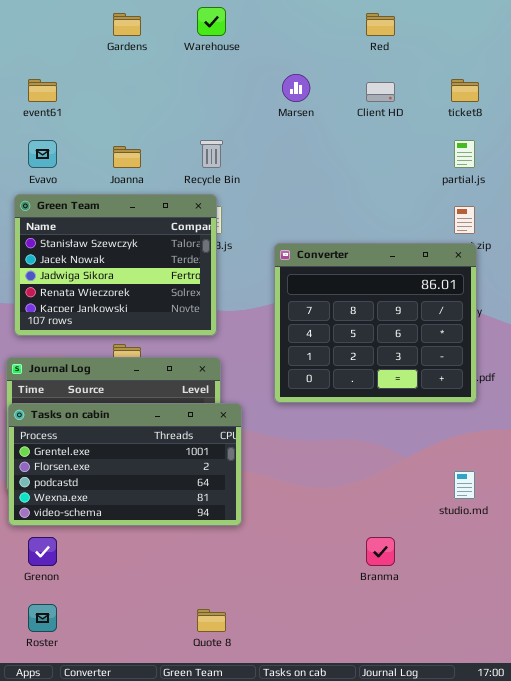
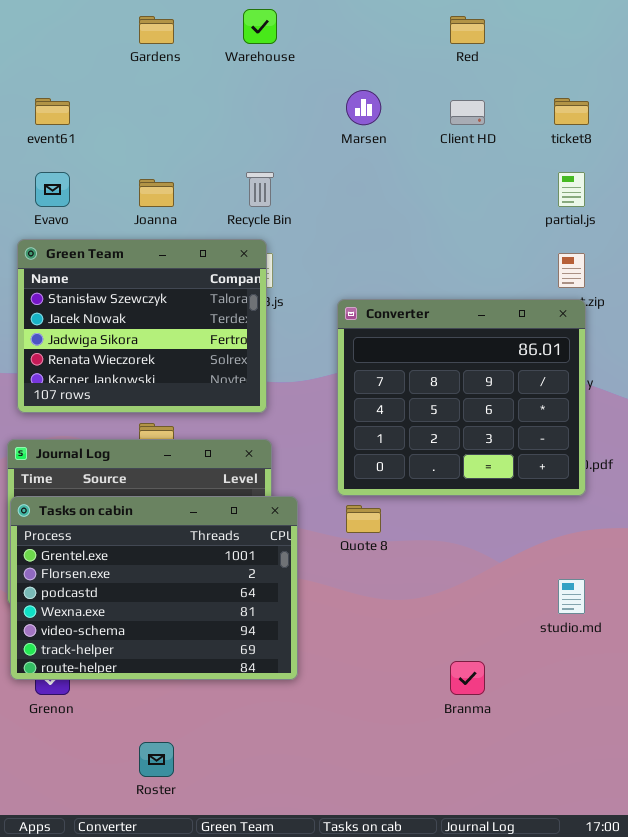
Tasks on cabin: [8,403,242,526] -> [10,496,298,680], resized
Roster: [28,604,57,632] -> [139,742,174,777], moved
Quote 8: [197,609,226,632] -> [346,505,381,533], moved

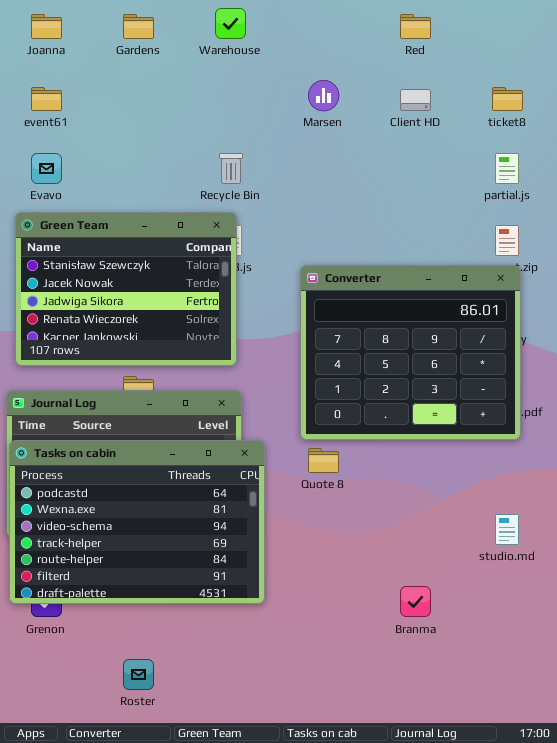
Joanna: [139,179,174,207] -> [31,14,62,39], moved
Tasks on cabin: [10,496,298,680] -> [9,440,265,604], scrolled down 2 rows

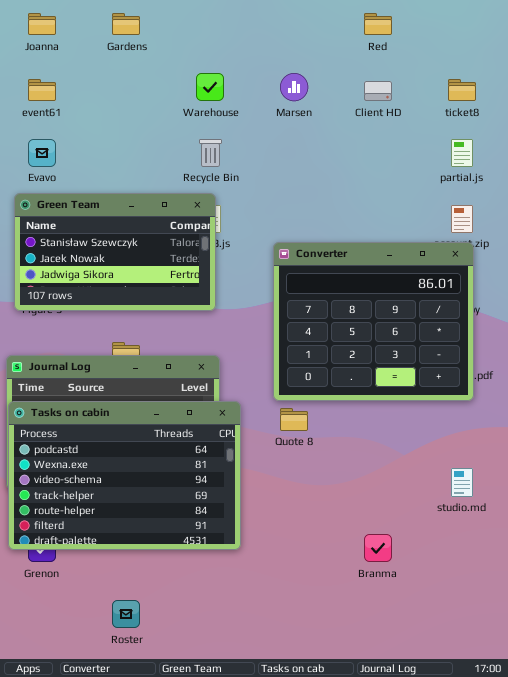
Warehouse: [215,8,246,39] -> [196,73,224,101], moved
Green Team: [15,212,237,366] -> [14,193,216,311], resized

